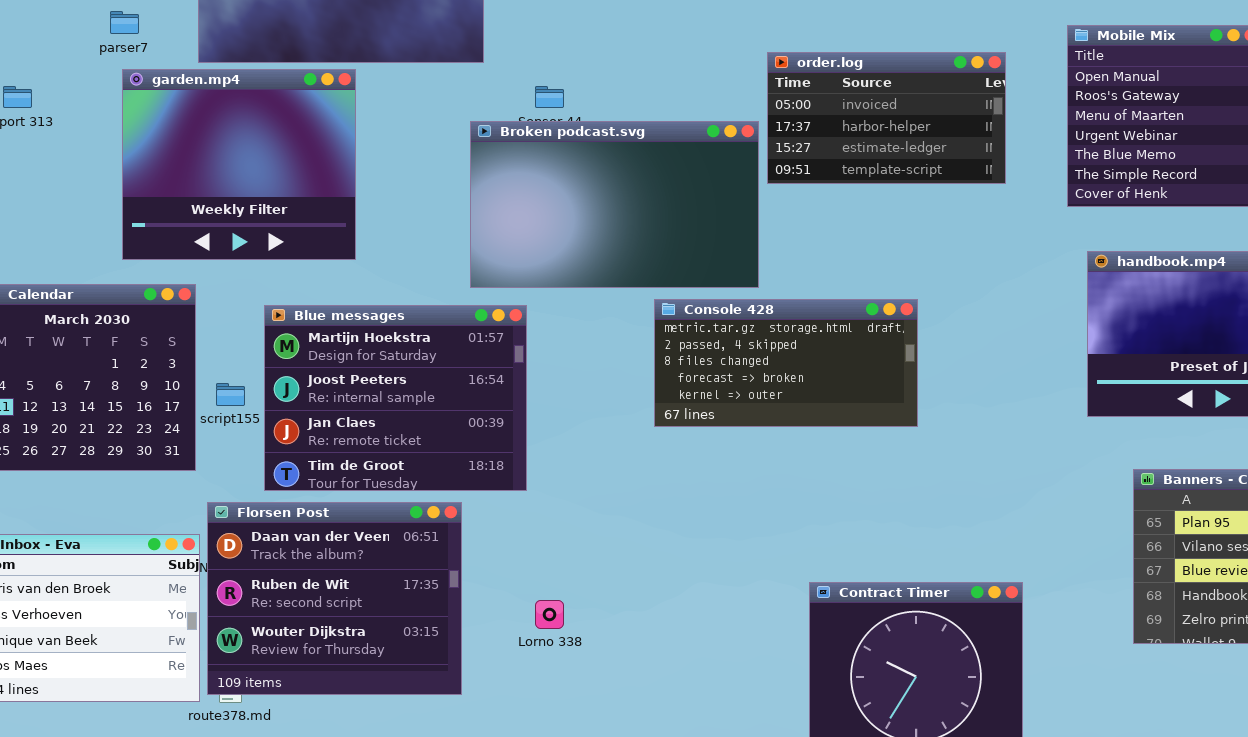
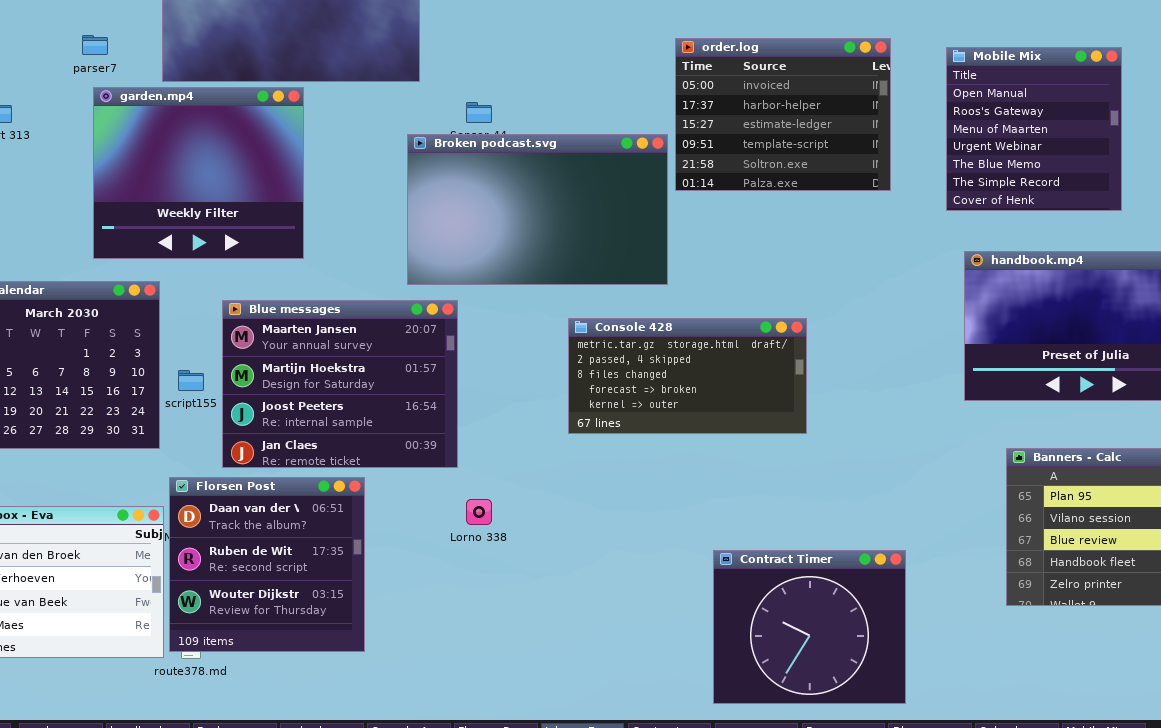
order.log: [767,52,1006,184] -> [675,38,891,191], resized
Console 428: [654,299,918,427] -> [568,318,807,434], moved
Blue messages: [264,305,527,491] -> [222,300,458,468], scrolled up 1 row
Florsen Post: [207,502,462,695] -> [169,477,365,652], resized
Lorno 338: [535,600,564,629] -> [466,499,492,525], moved

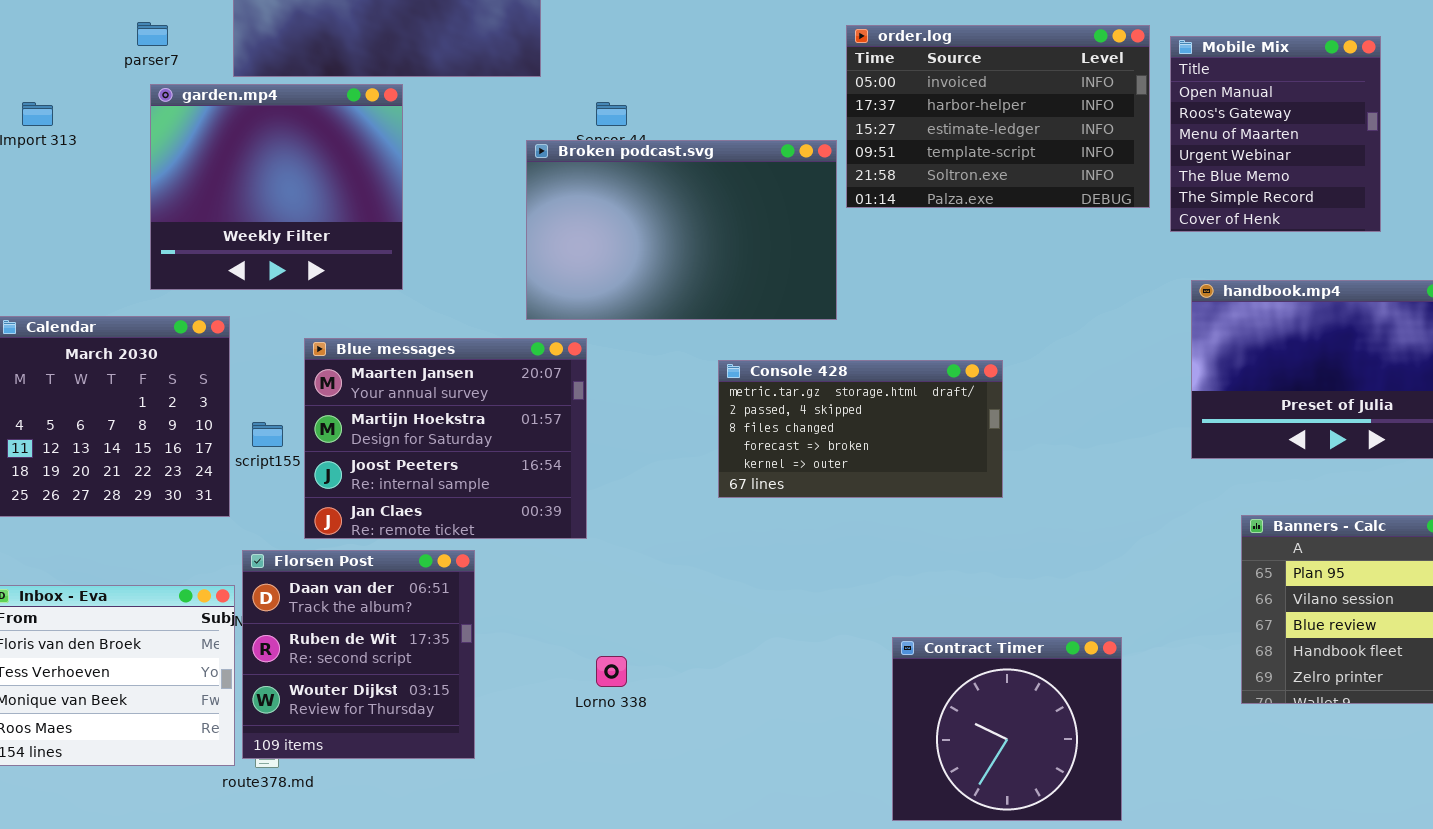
order.log: [675,38,891,191] -> [846,25,1150,208], resized
Lorno 338: [466,499,492,525] -> [596,656,627,687], moved

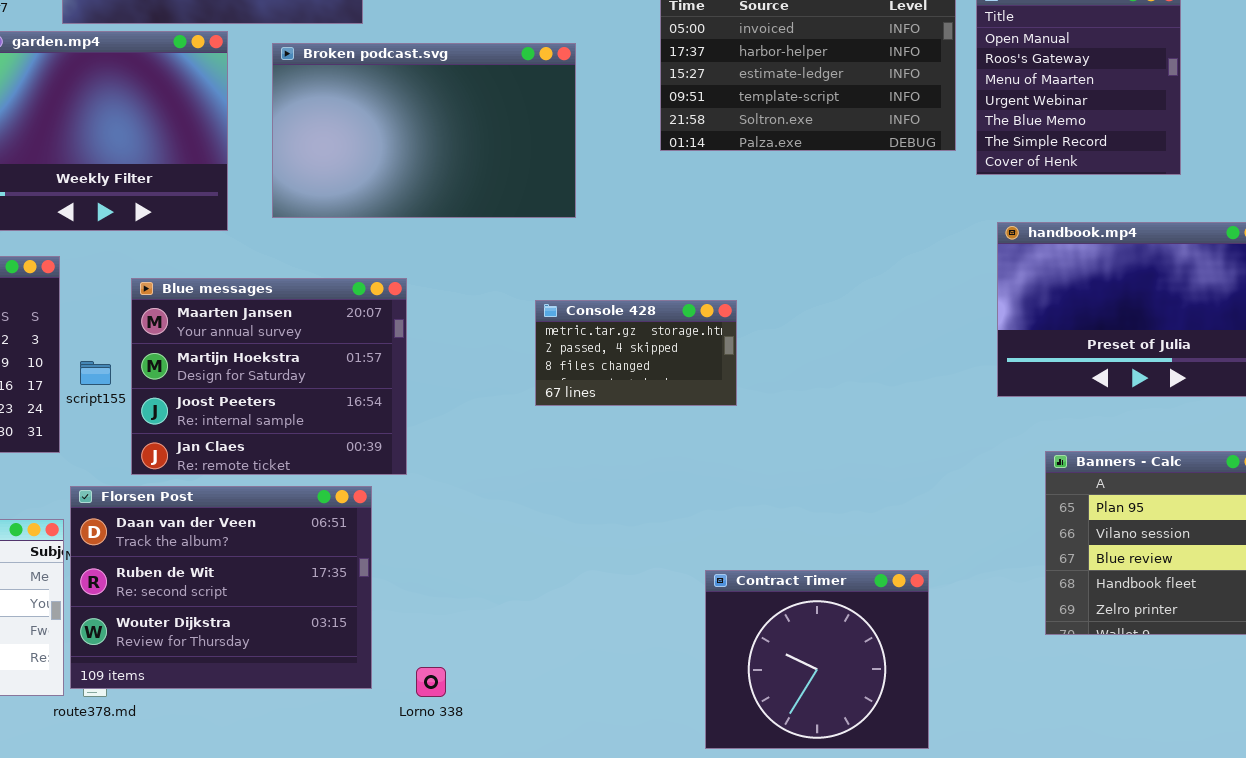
Broken podcast.svg: [526,140,837,320] -> [272,43,576,218], moved
Console 428: [718,360,1003,498] -> [535,300,737,406], resized
Florsen Post: [242,550,475,759] -> [70,486,372,689], resized
Lorno 338: [596,656,627,687] -> [416,667,446,697], moved

